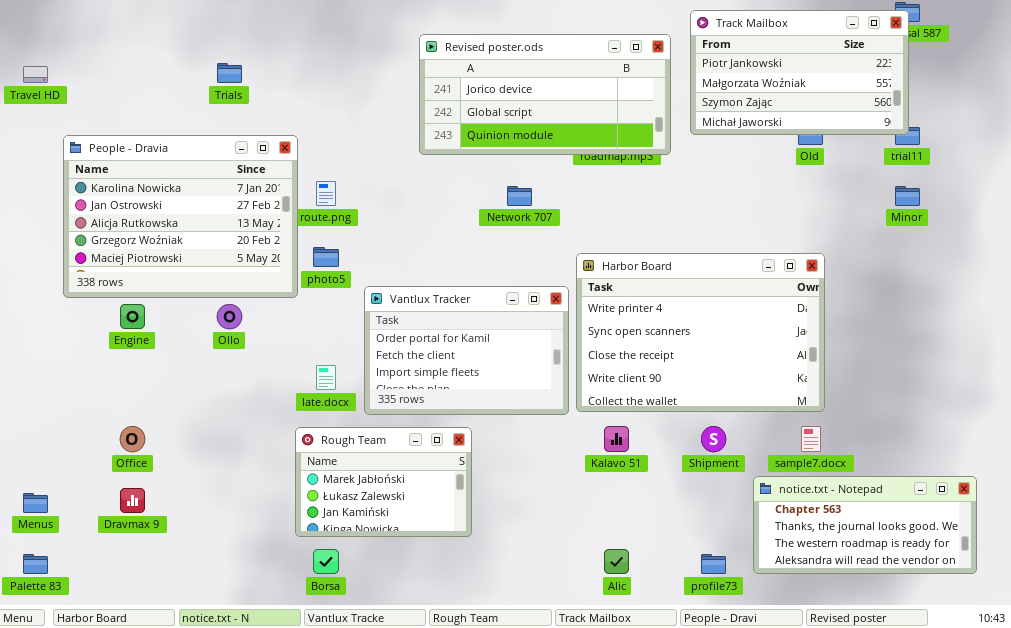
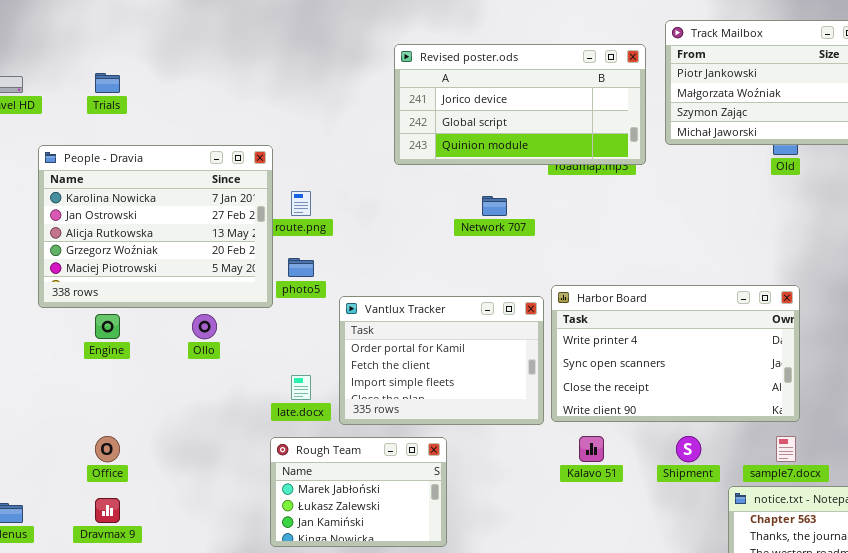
Trials: [217,63,242,83] -> [95,73,120,93], moved
Harbor Board: [576,253,825,412] -> [551,285,800,422], resized

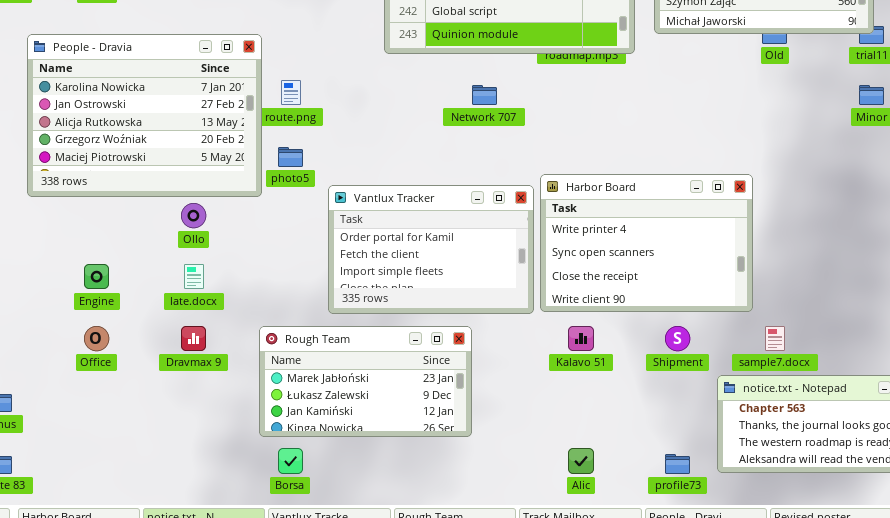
Harbor Board: [551,285,800,422] -> [540,174,753,312], resized
Engine: [95,314,120,339] -> [84,264,109,289], moved
late.docx: [291,375,311,400] -> [184,264,204,289], moved
Rough Team: [270,437,447,547] -> [259,326,472,437], resized
Dravmax 9: [95,498,120,523] -> [181,326,206,351], moved

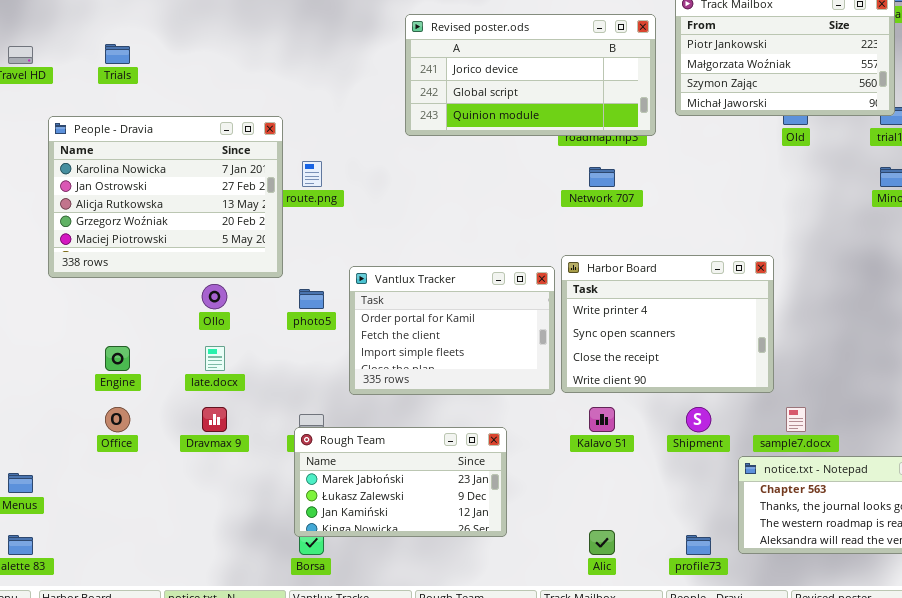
Network 707: [472,85,497,105] -> [589,167,615,187], moved
photo5: [278,147,303,167] -> [299,289,324,309], moved
Rough Team: [259,326,472,437] -> [294,427,507,537], moved

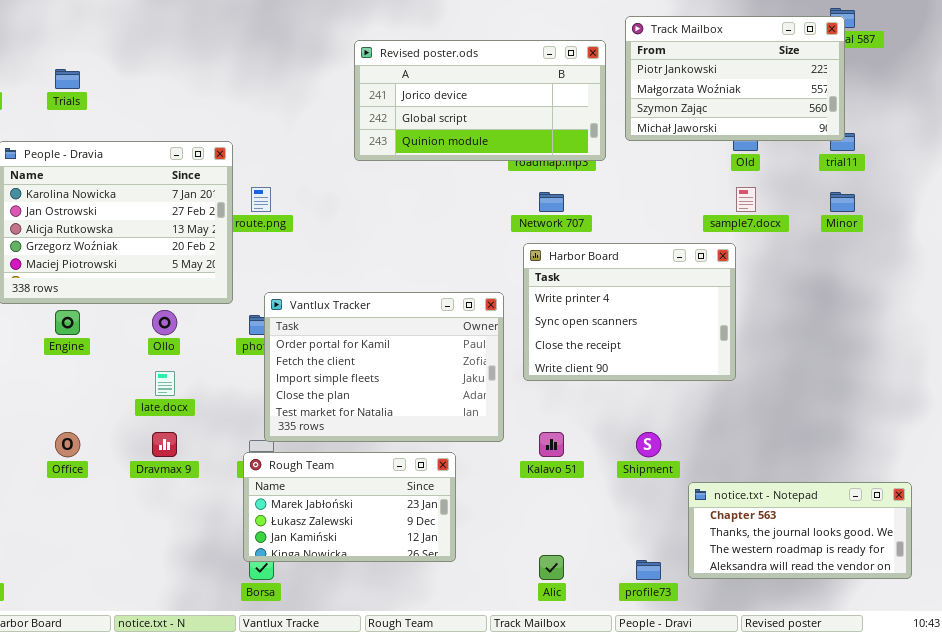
Harbor Board: [561,255,774,393] -> [523,243,736,381], moved
Vantlux Tracker: [349,266,555,395] -> [264,292,504,442], resized
Engine: [105,346,130,371] -> [55,310,80,335], moved
sample7.docx: [786,407,806,432] -> [736,187,756,212], moved

